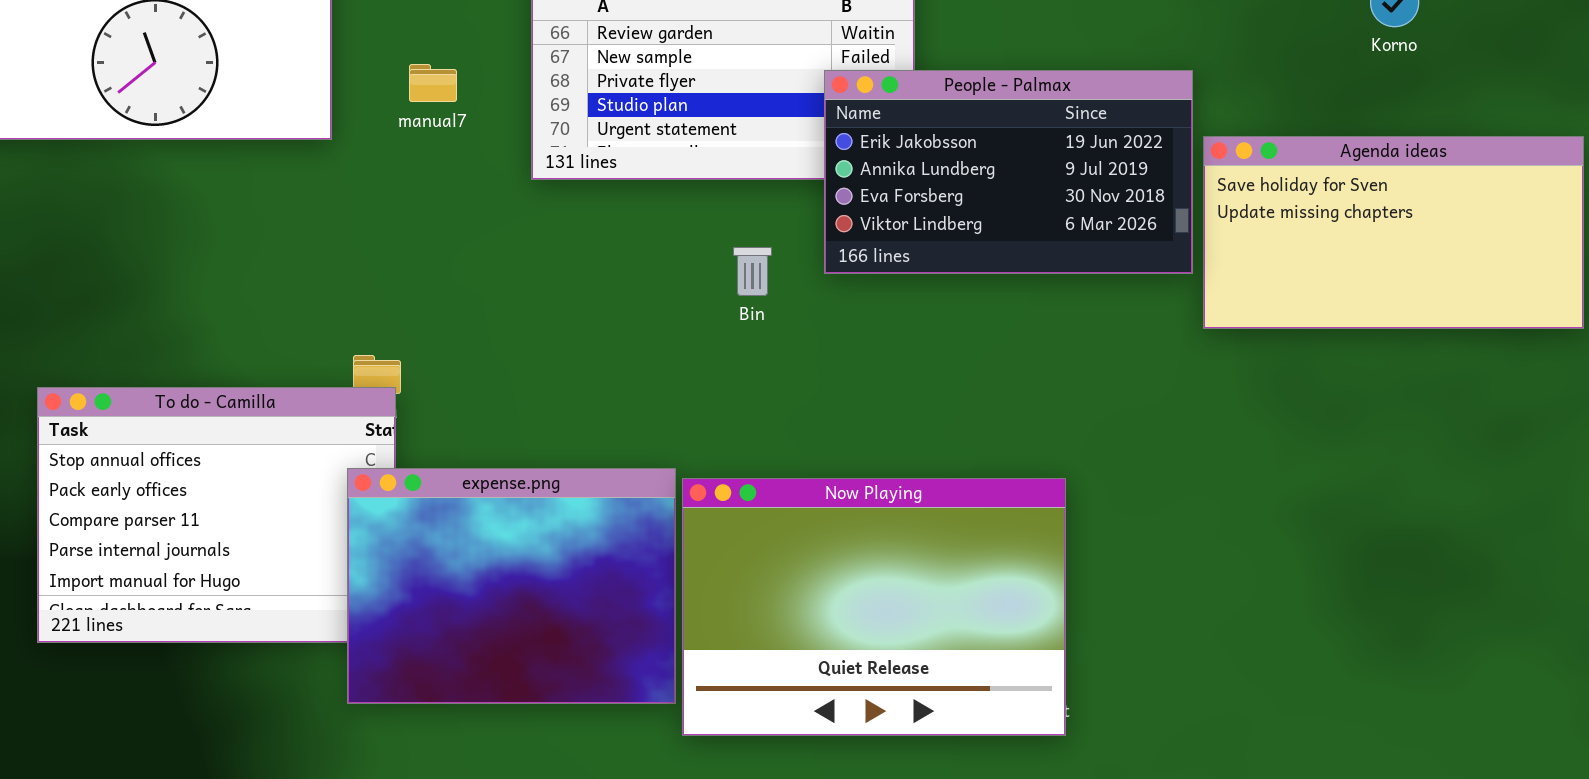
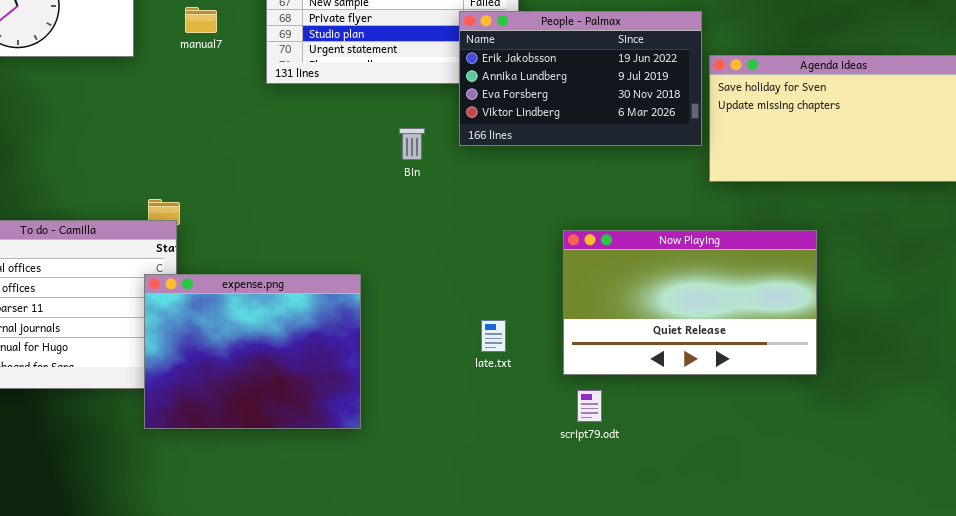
Now Playing: [682,478,1066,736] -> [563,230,817,375], moved, resized

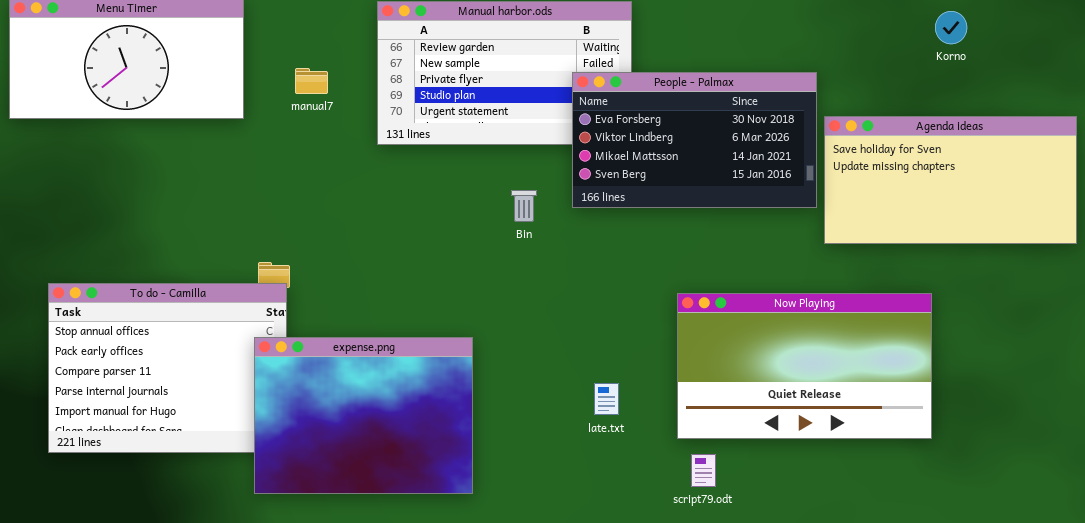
People - Palmax: [459,11,702,146] -> [572,72,817,208], scrolled down 2 rows

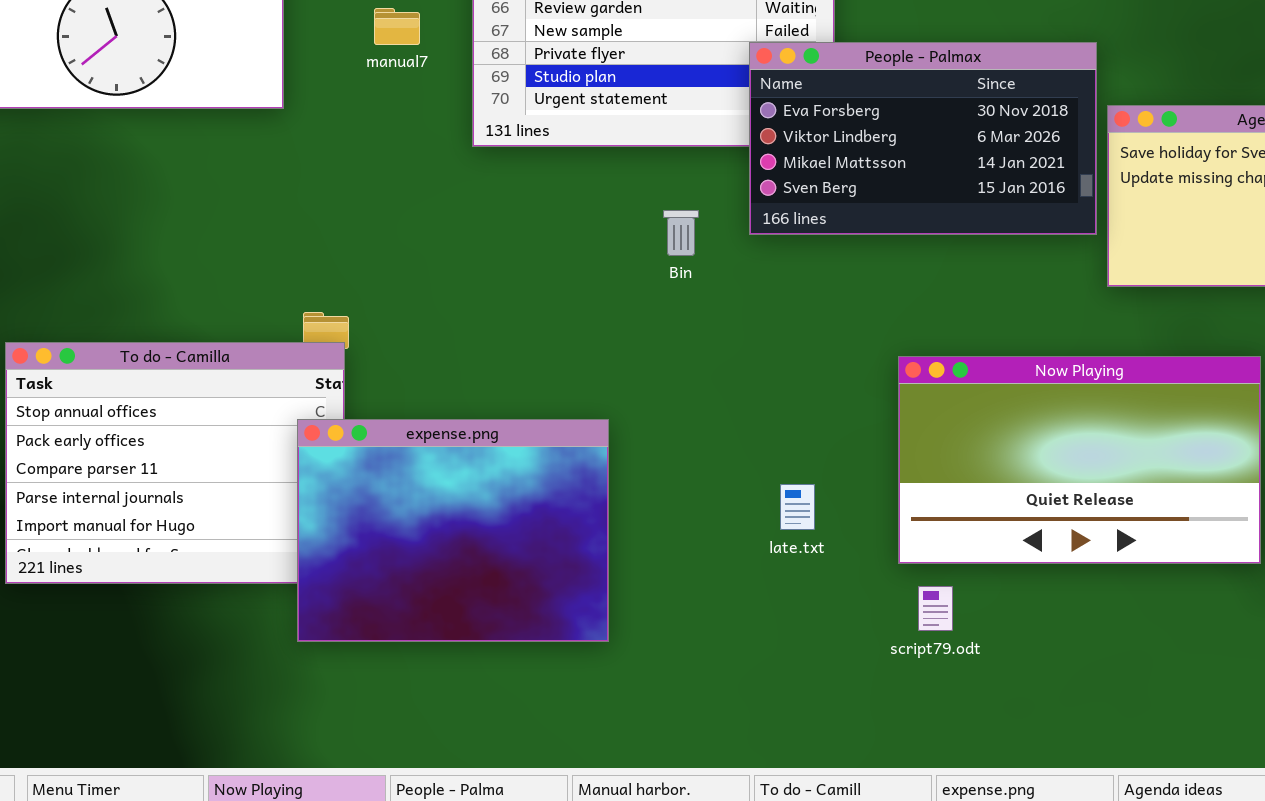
manual7: [295,68,328,94] -> [374,8,420,45], moved

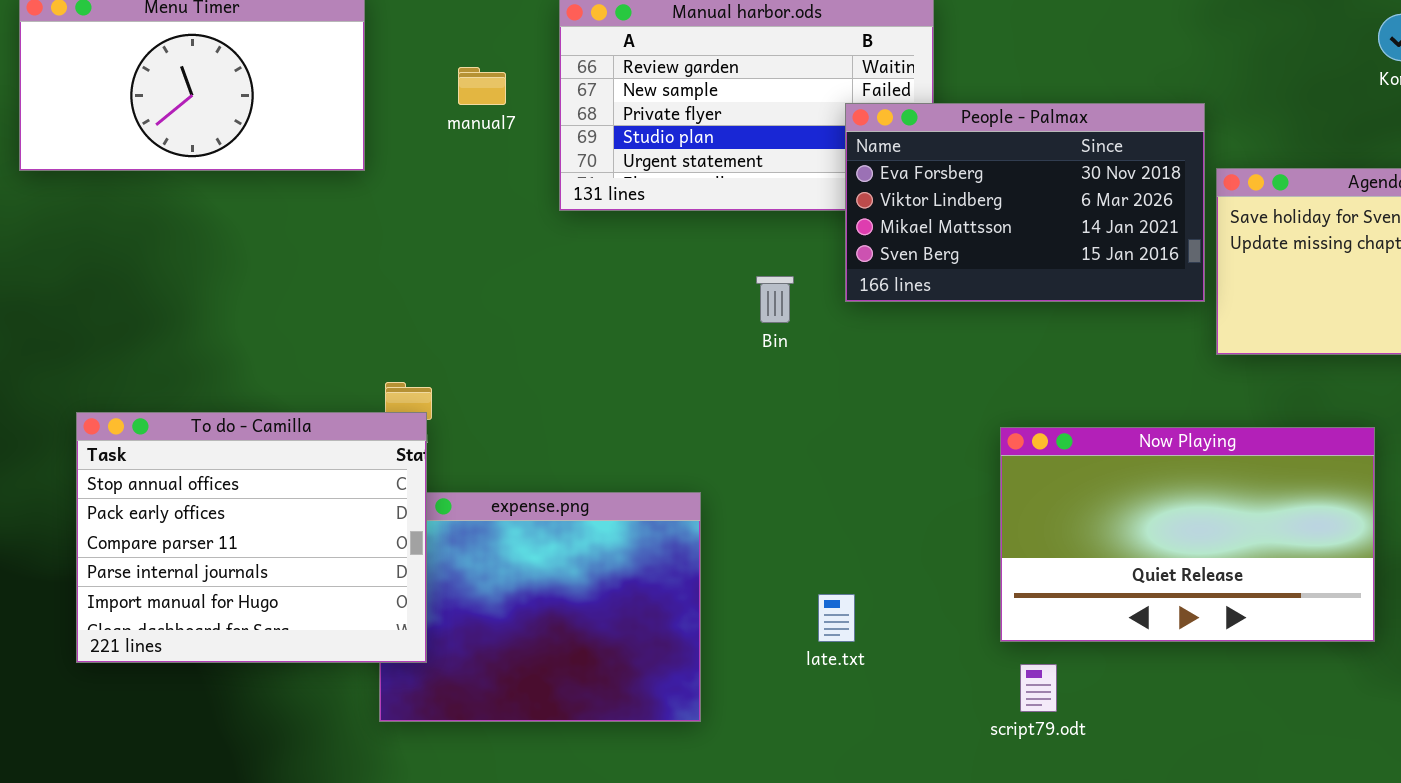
To do - Camilla: [5,342,345,584] -> [76,412,427,663], raised
late.txt: [780,484,815,530] -> [818,594,855,642], moved

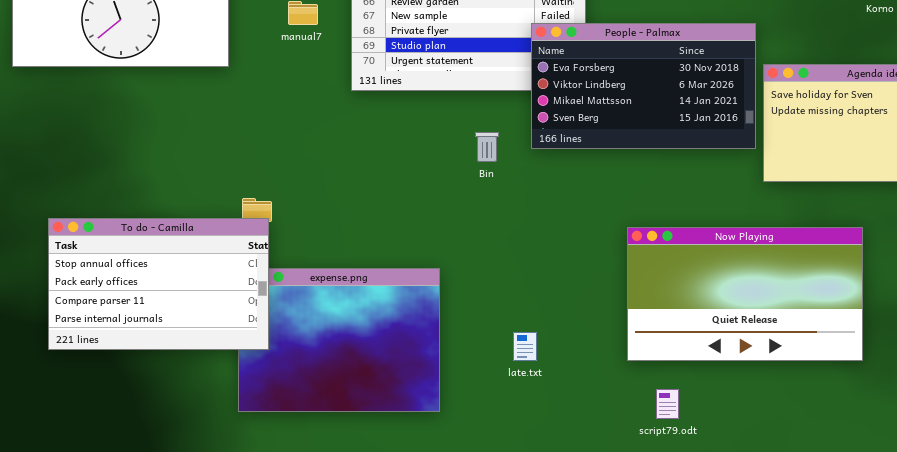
To do - Camilla: [76,412,427,663] -> [48,218,269,350], resized
script79.odt: [1020,664,1057,712] -> [656,389,679,419], moved

